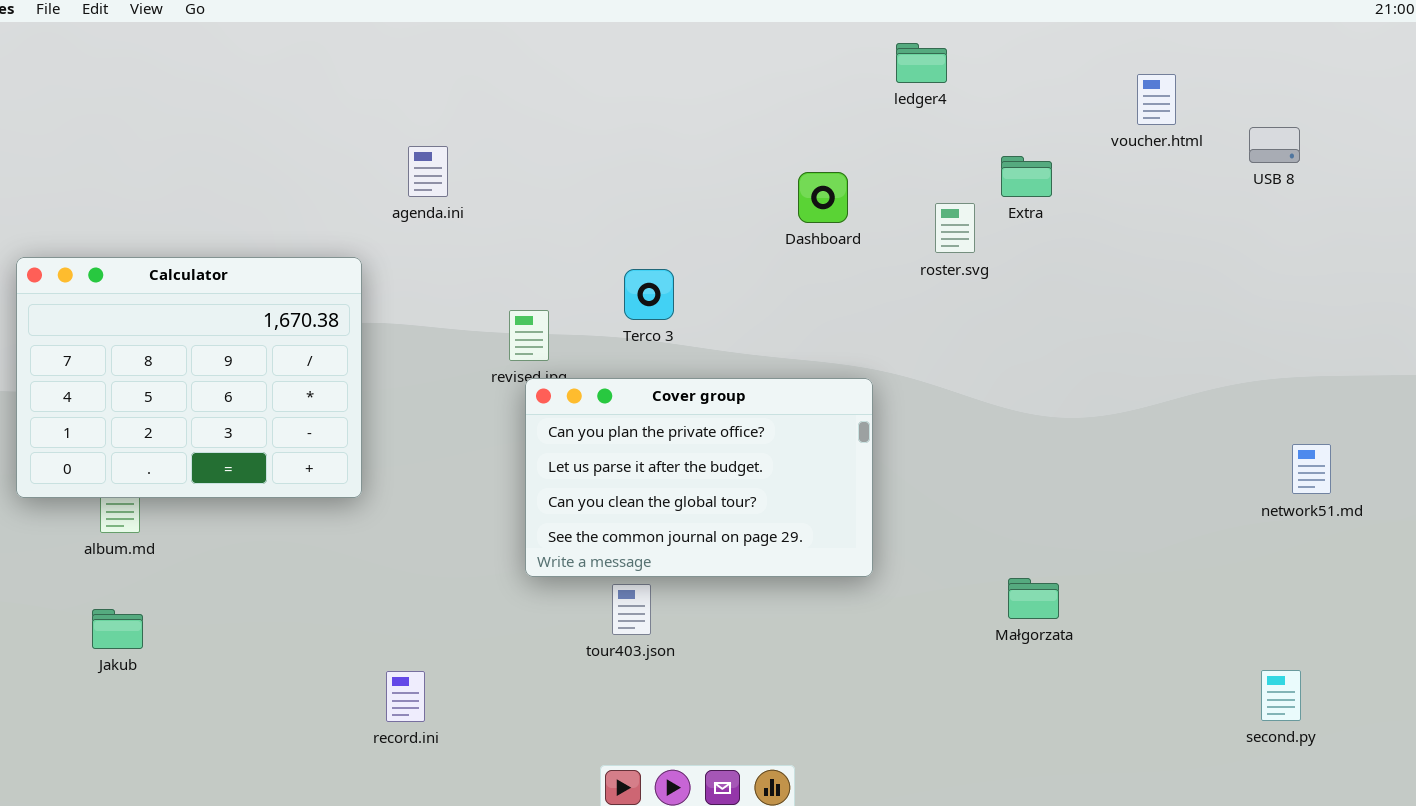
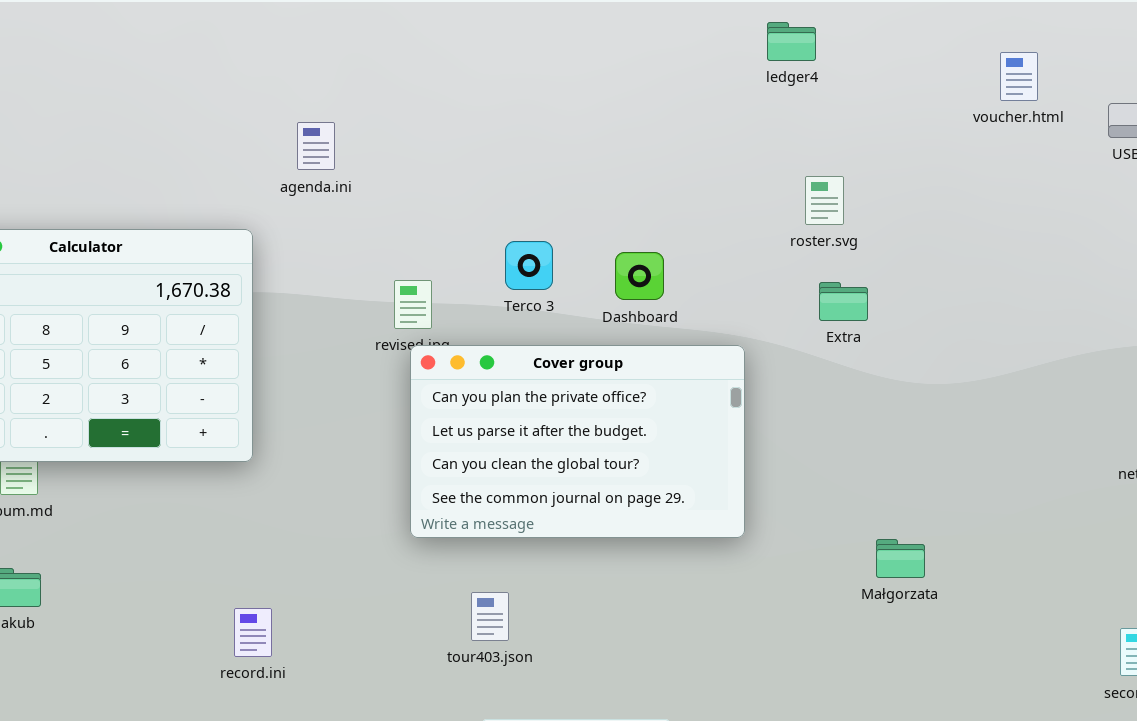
Extra: [1001,156,1052,197] -> [819,282,868,321], moved
Dashboard: [798,172,848,223] -> [615,252,664,300], moved
tour403.json: [612,584,651,635] -> [471,592,509,641], moved
record.ini: [386,671,425,722] -> [234,608,272,657], moved

